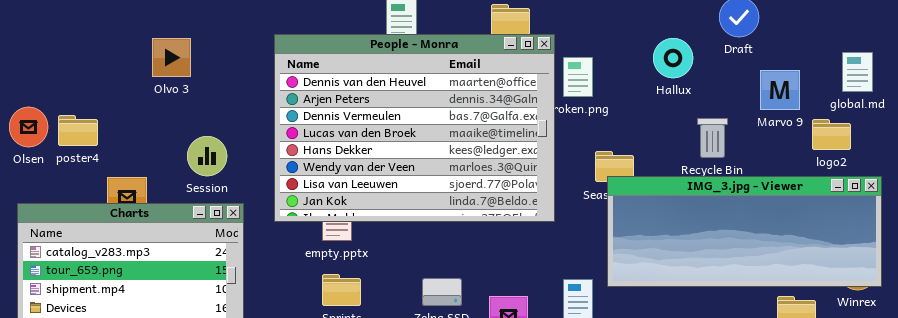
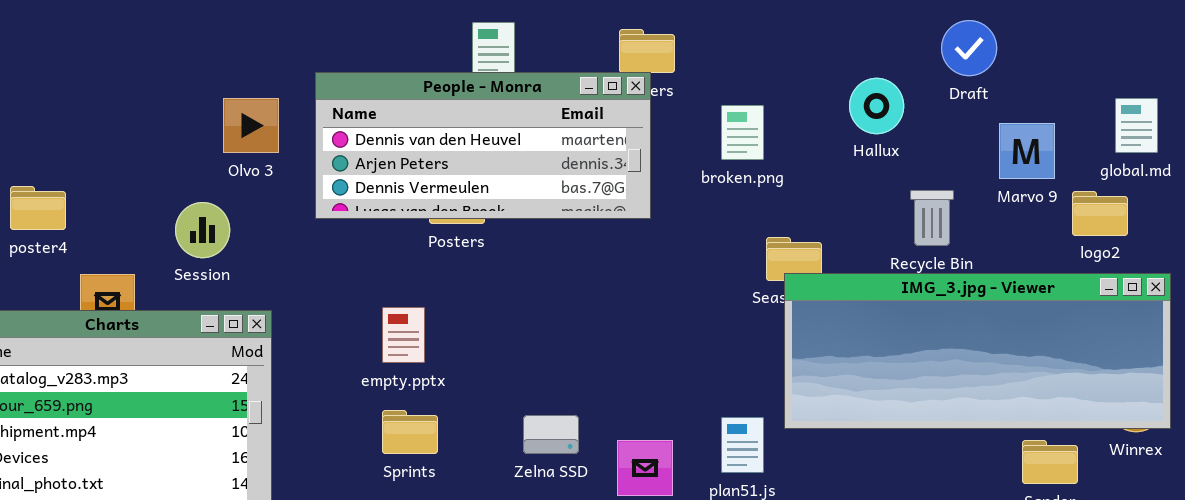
People - Monra: [274,34,555,222] -> [315,72,651,219], resized
Olvo 3: [152,38,191,77] -> [223,98,279,153], moved
Session: [187,136,227,176] -> [175,202,230,258], moved

